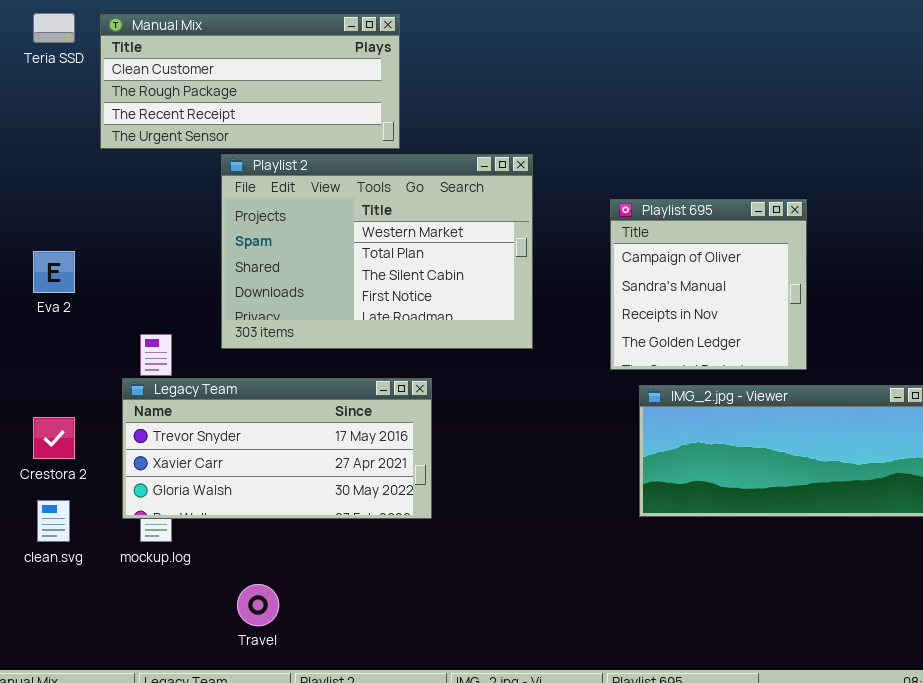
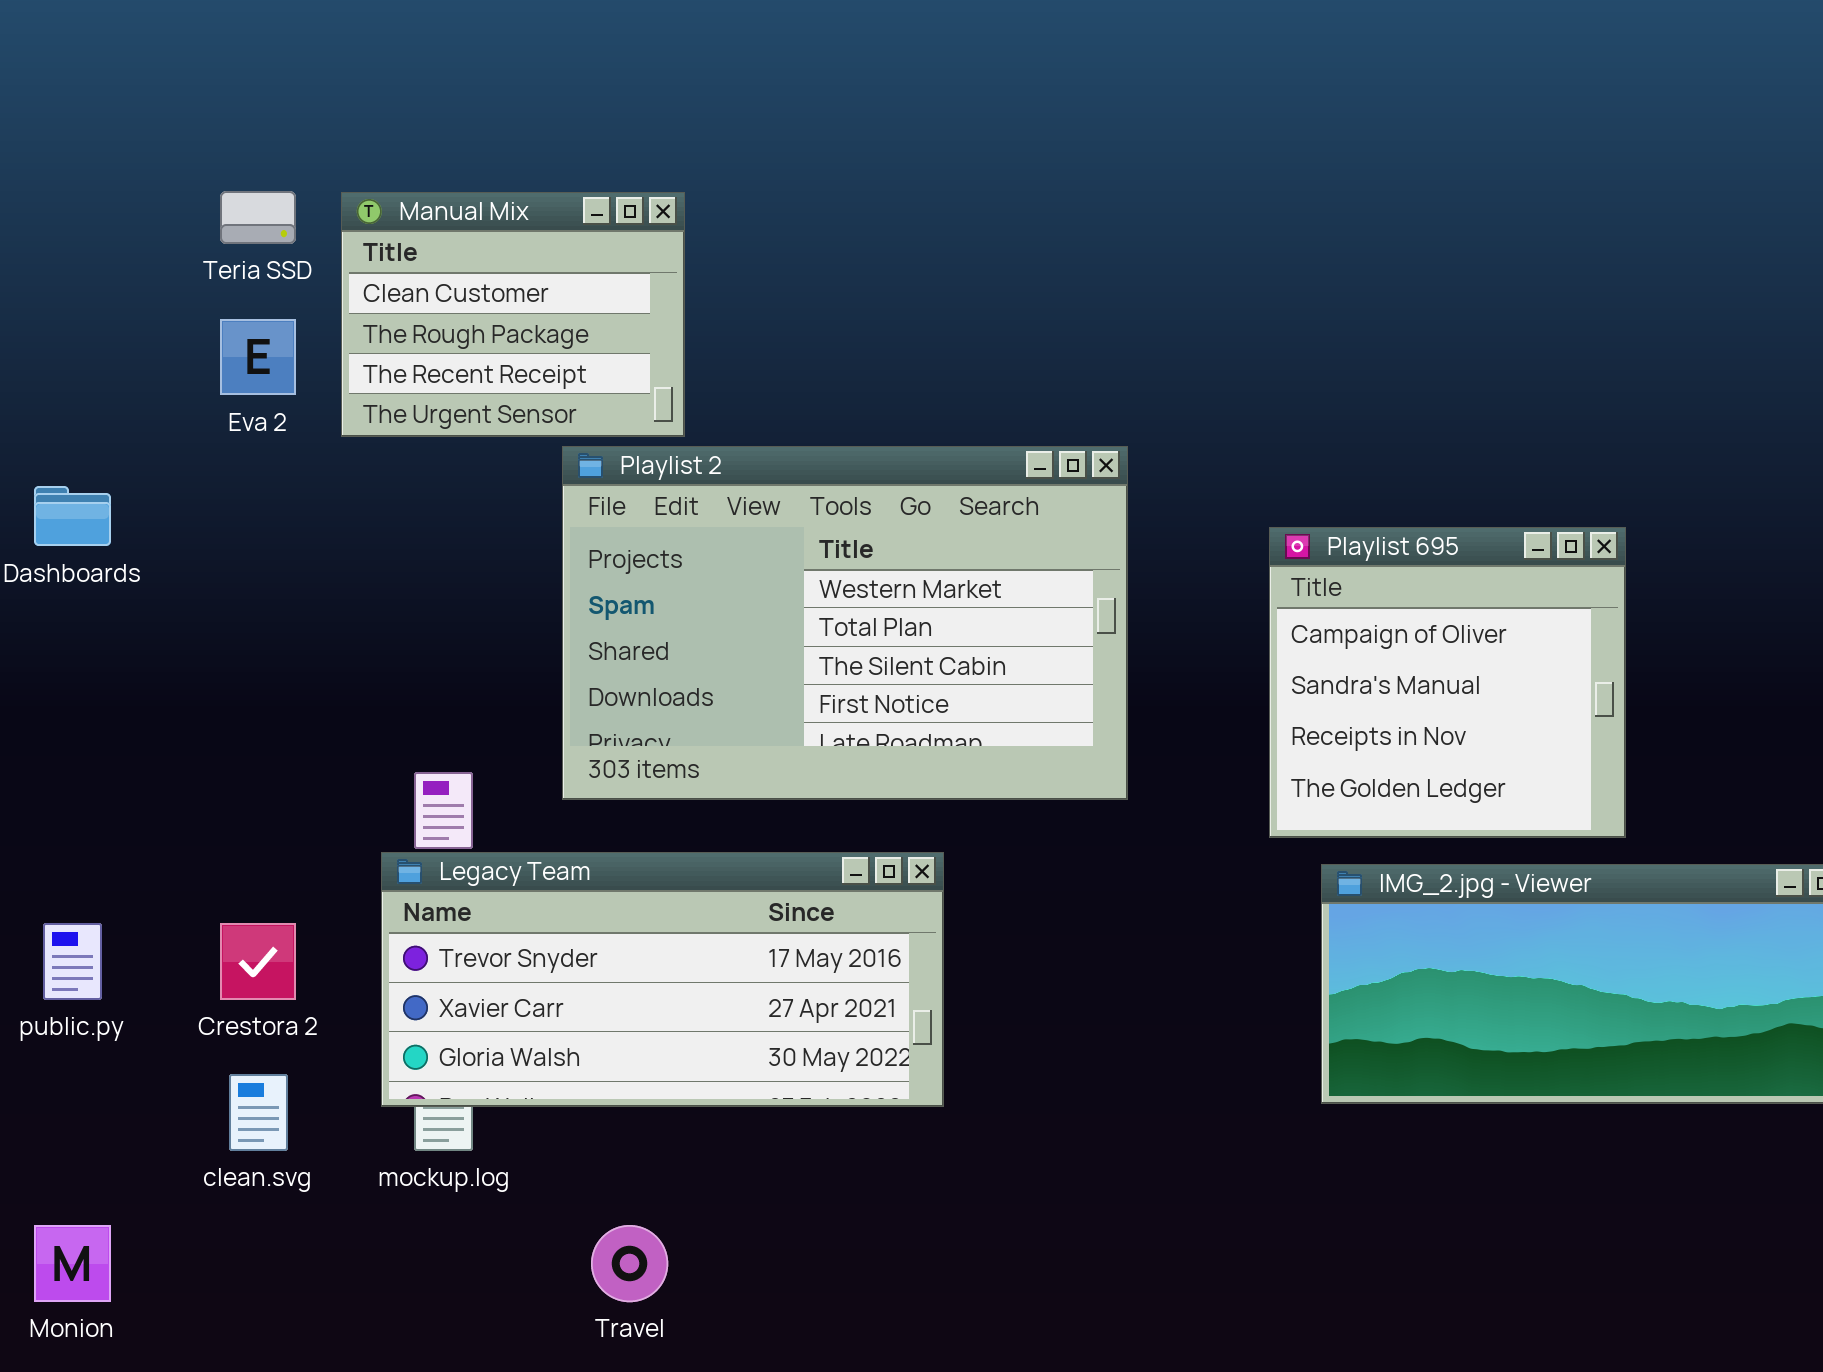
Manual Mix: [100,14,400,149] -> [341,192,685,437], resized
Eva 2: [33,251,75,293] -> [220,319,296,395], moved

